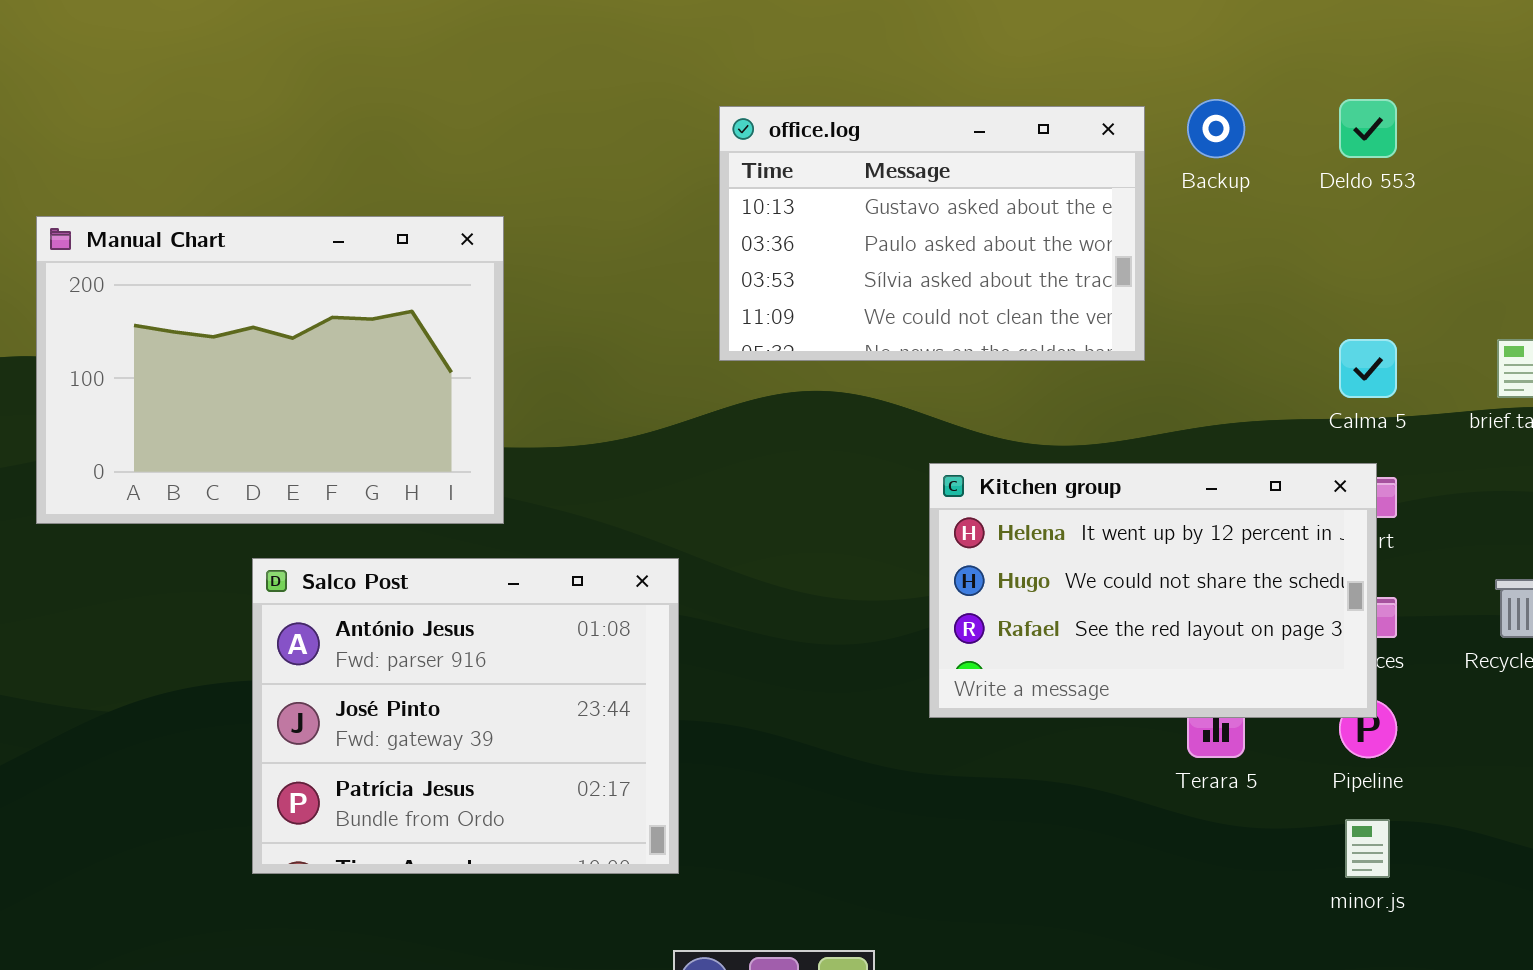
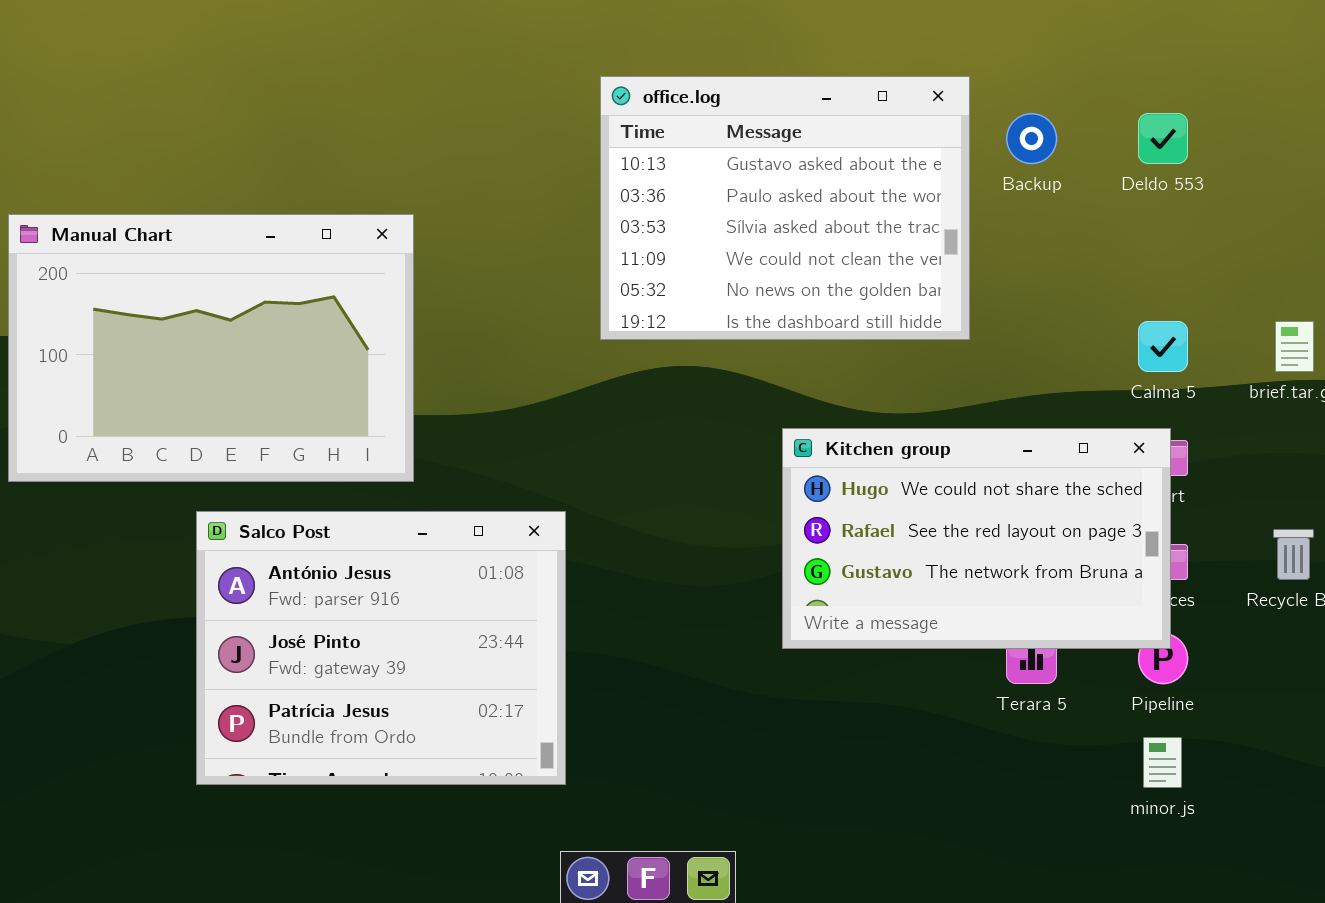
office.log: [719,106,1145,361] -> [600,76,970,340], resized
Kitchen group: [929,463,1377,718] -> [782,428,1171,649], scrolled down 1 row

